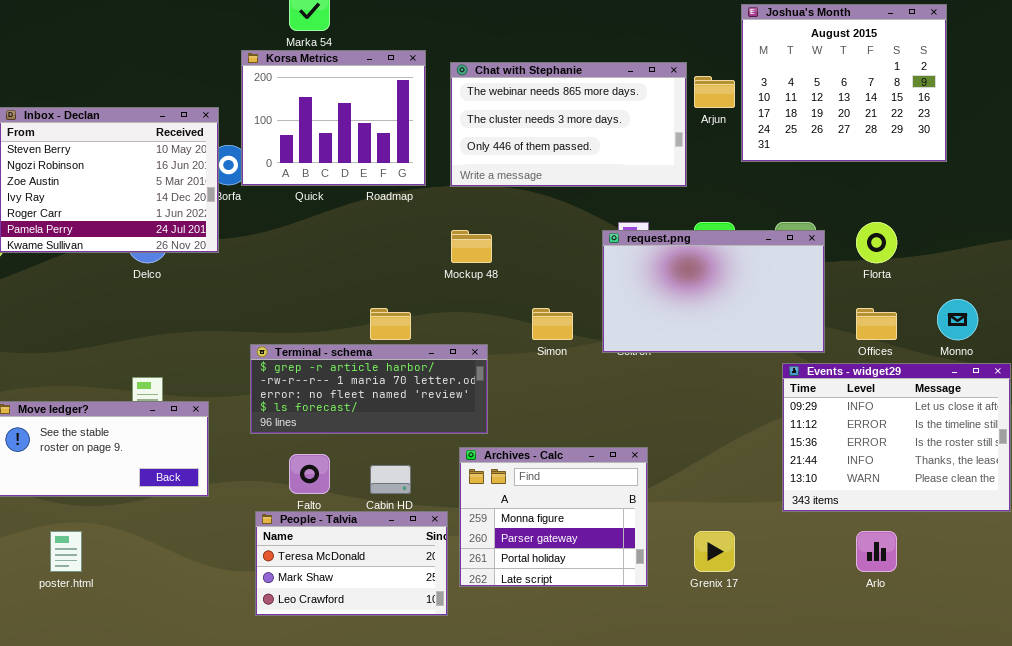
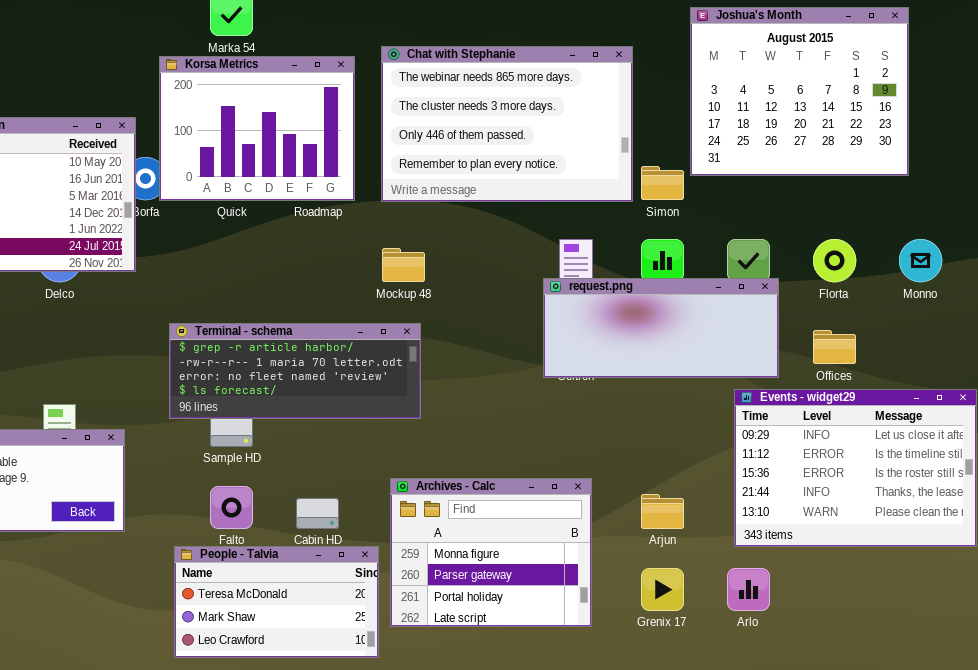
Chat with Stephanie: [450,62,687,187] -> [381,46,633,202], resized
Arjun: [694,76,735,108] -> [641,494,684,529], moved
request.png: [602,230,825,353] -> [543,278,779,378], resized
Monno: [937,299,978,340] -> [899,239,942,282], moved
Simon: [532,308,573,340] -> [641,166,684,200], moved
Terminal - schema: [250,344,488,434] -> [169,323,421,419], moved
Arlo: [856,531,897,572] -> [727,568,770,611], moved

